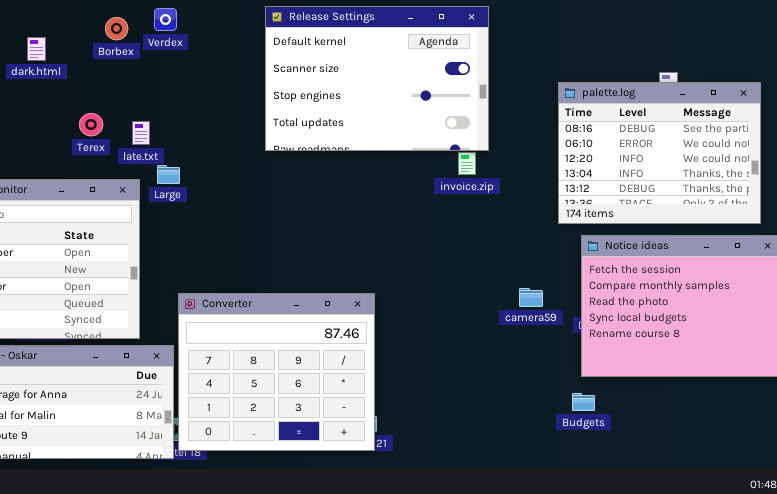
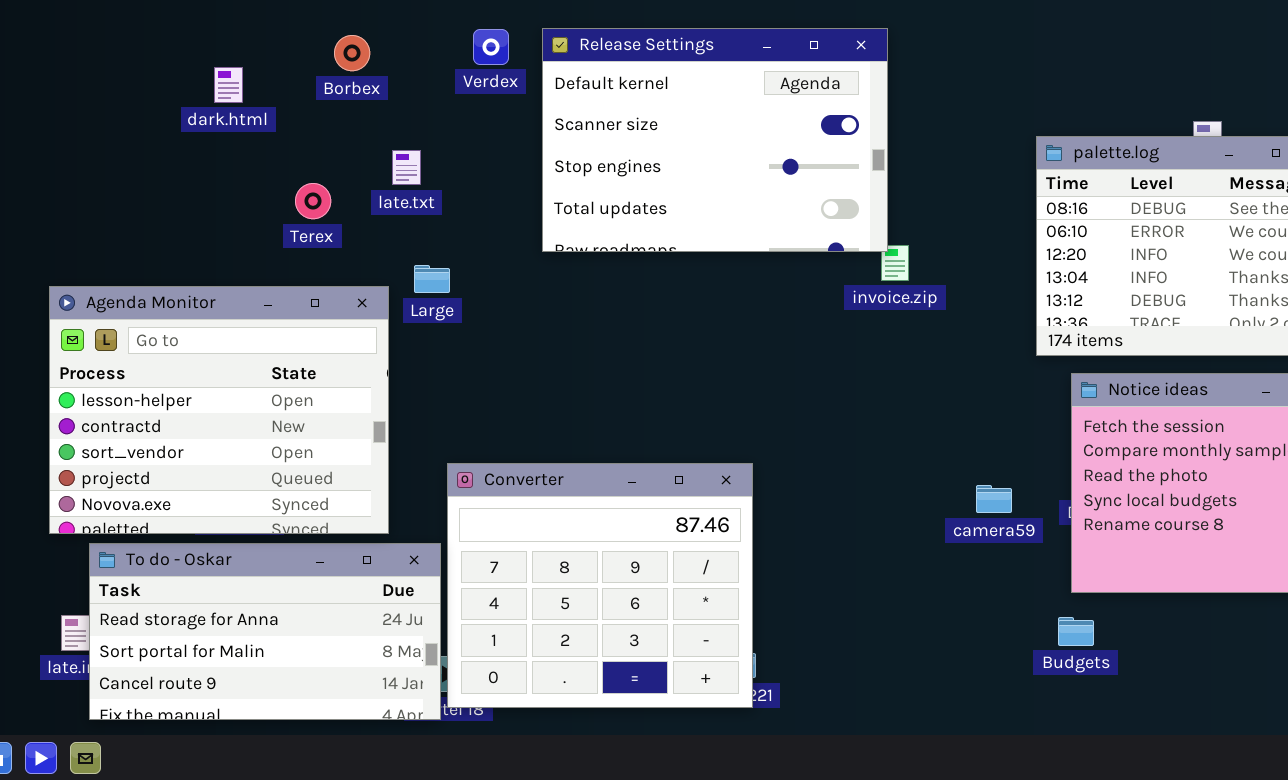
Release Settings: [265,6,489,151] -> [542,28,888,252], moved
Verdex: [154,8,177,31] -> [473,29,509,65], moved
late.txt: [132,121,150,145] -> [392,150,421,185], moved
camera59: [519,288,543,307] -> [976,485,1012,513], moved

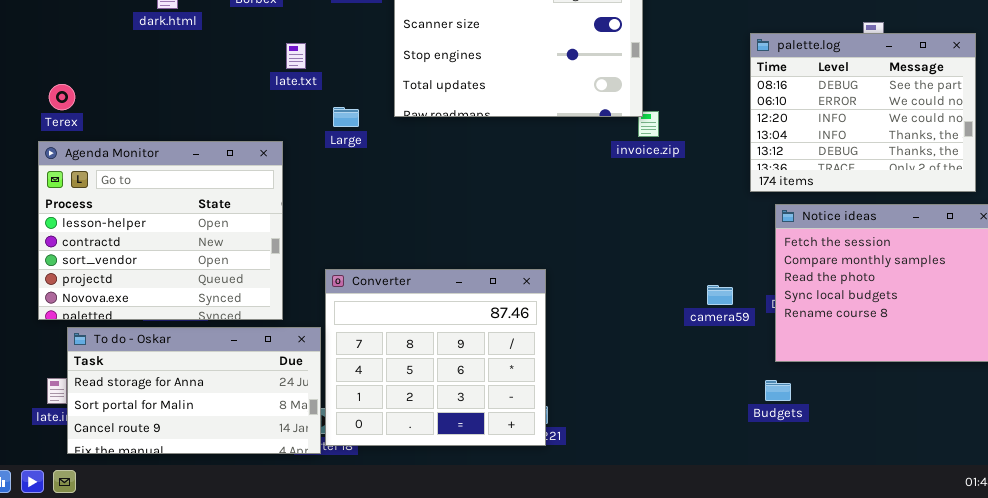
Terex: [295,183,331,219] -> [49,84,75,110], moved
Large: [414,265,450,293] -> [333,107,359,127], moved

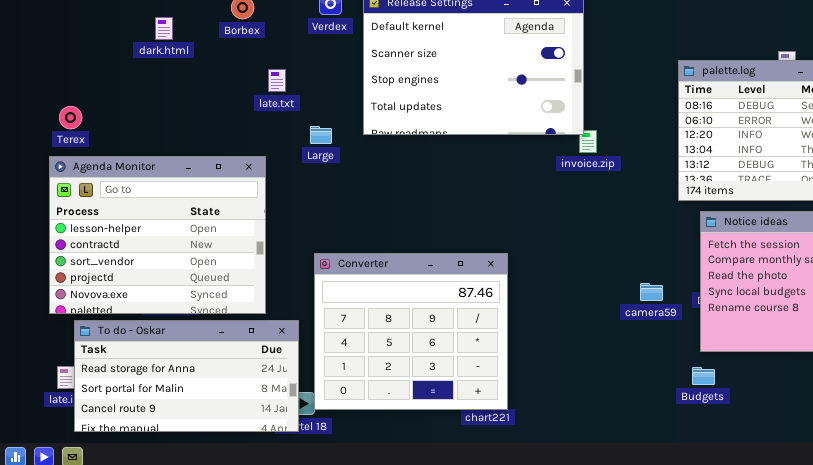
Converter: [325,269,546,446] -> [314,253,508,410], moved

